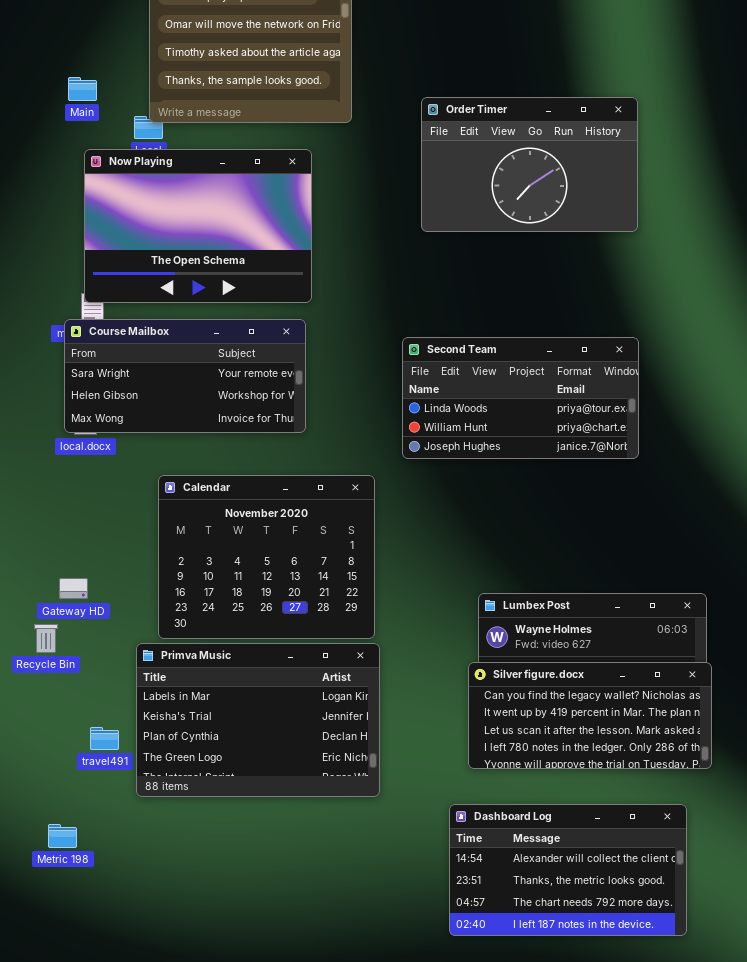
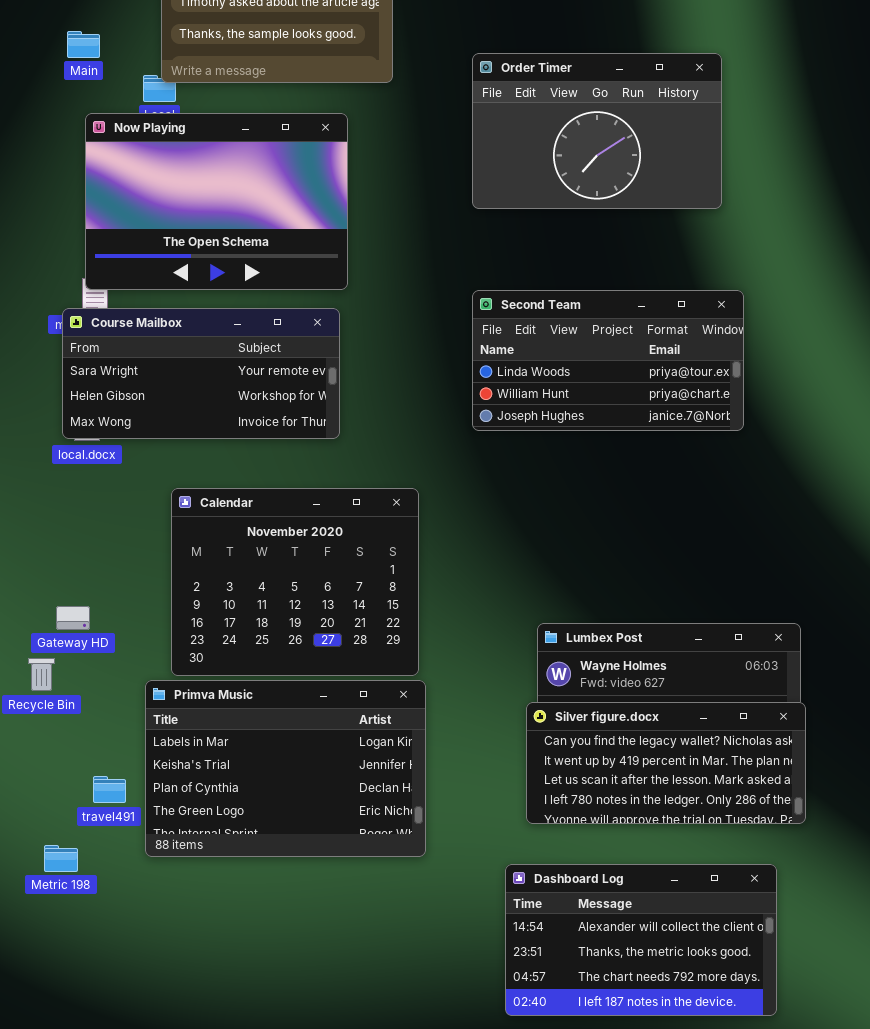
Second Team: [402,337,639,459] -> [472,290,744,431], moved
Metric 198: [48,824,77,848] -> [44,845,78,872], moved

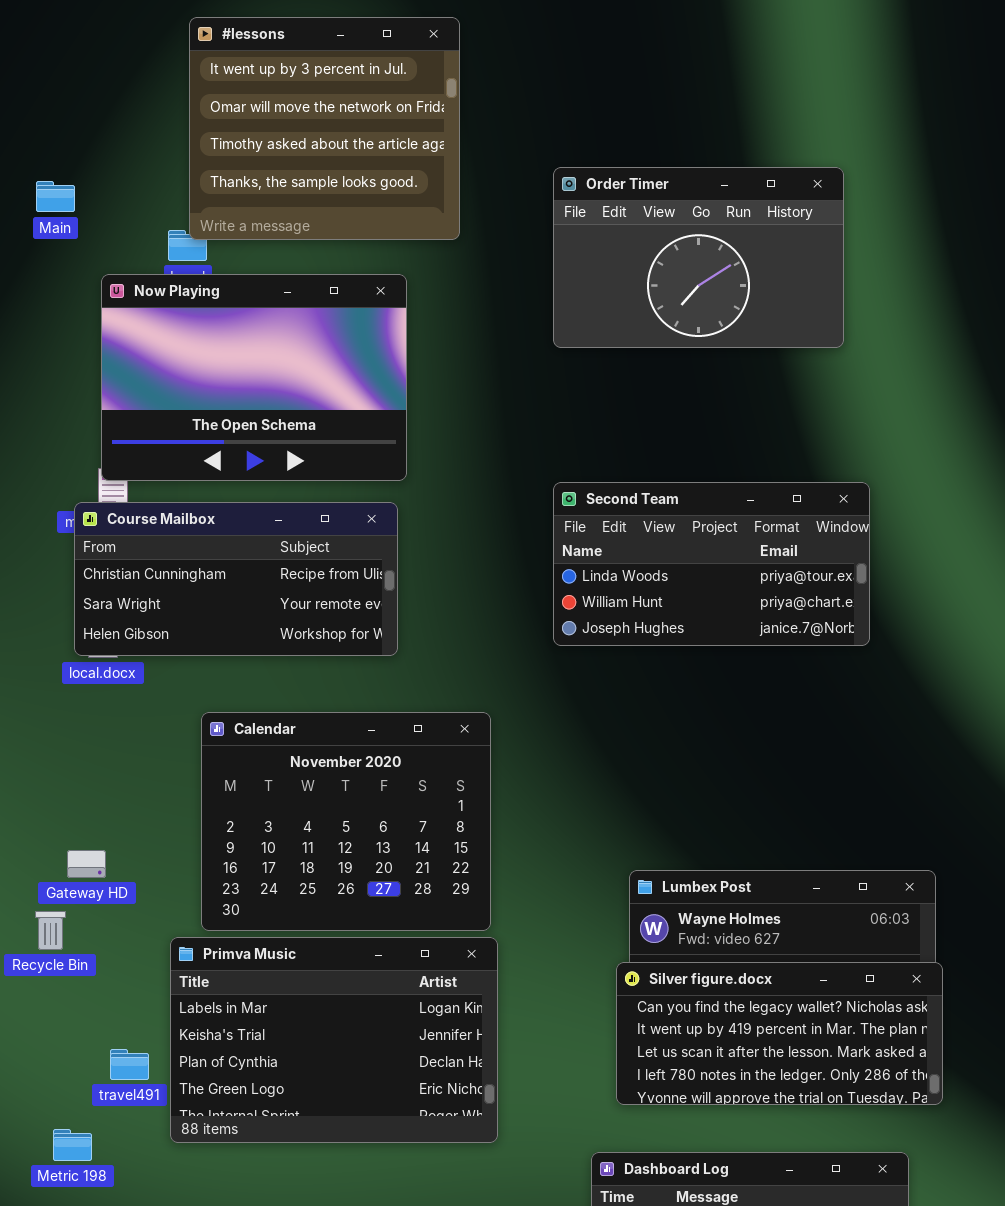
Main: [67,31,100,58] -> [36,181,75,212], moved
Order Timer: [472,53,722,209] -> [553,167,844,348], moved
Course Mailbox: [62,308,340,439] -> [74,502,398,656], scrolled up 1 row

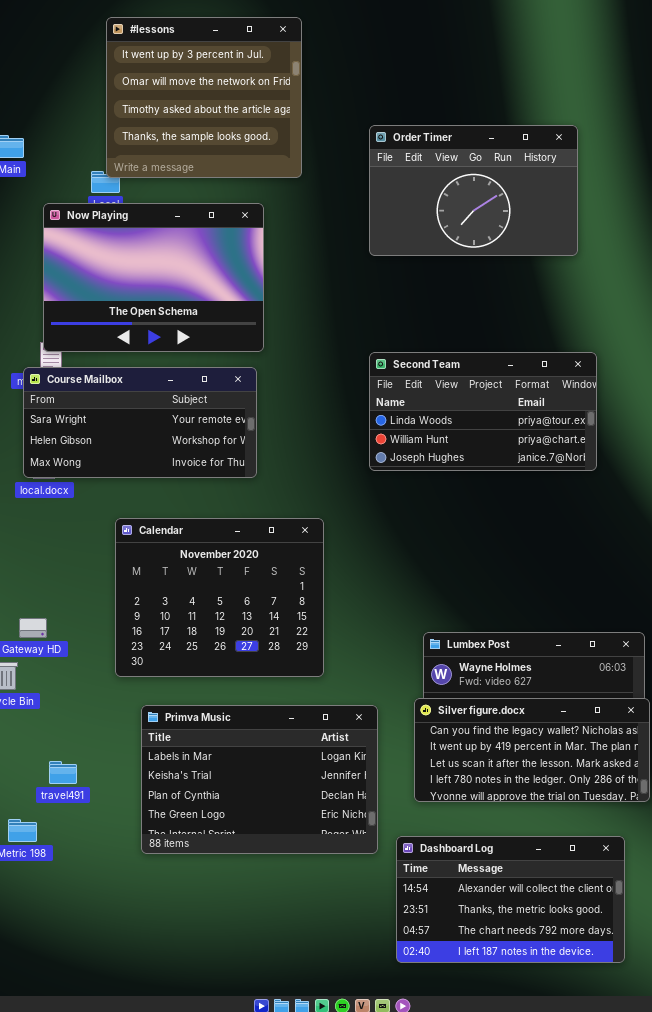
Course Mailbox: [74,502,398,656] -> [23,367,257,478], scrolled down 1 row
Primva Music: [170,937,498,1143] -> [141,705,378,854], moved

